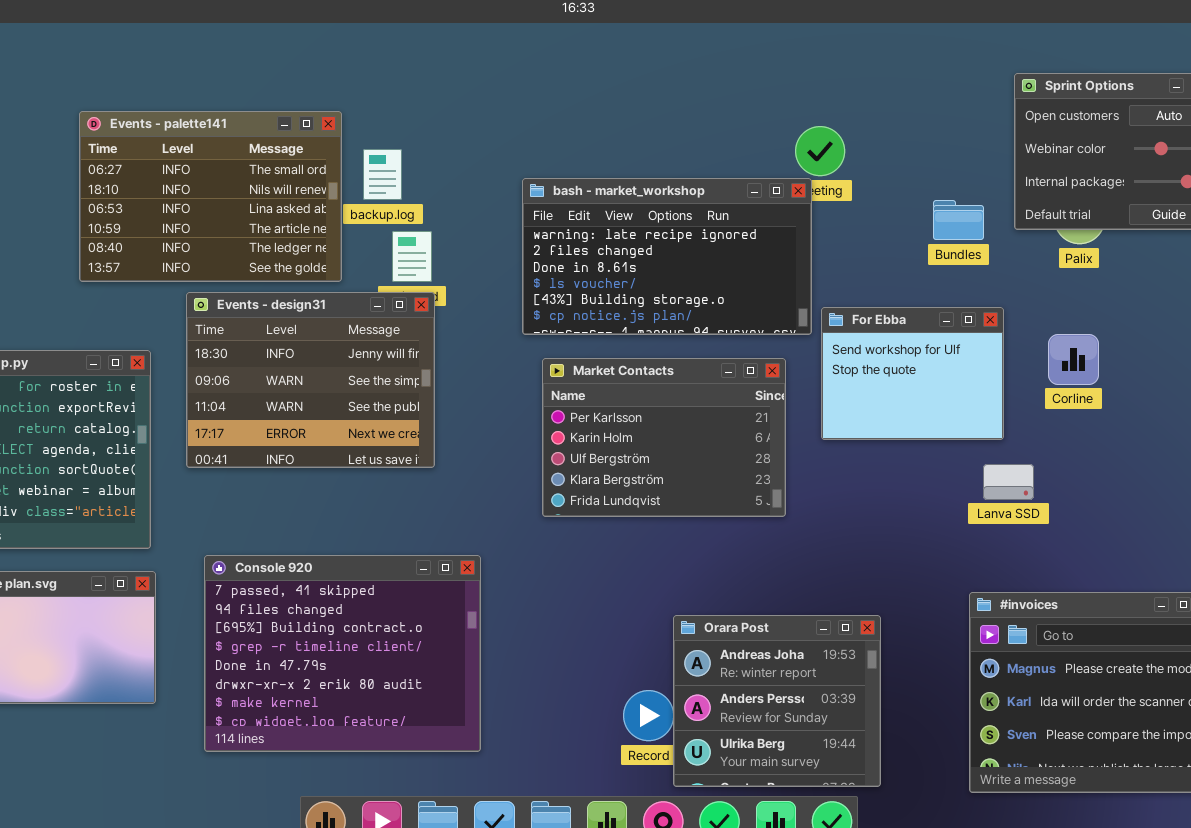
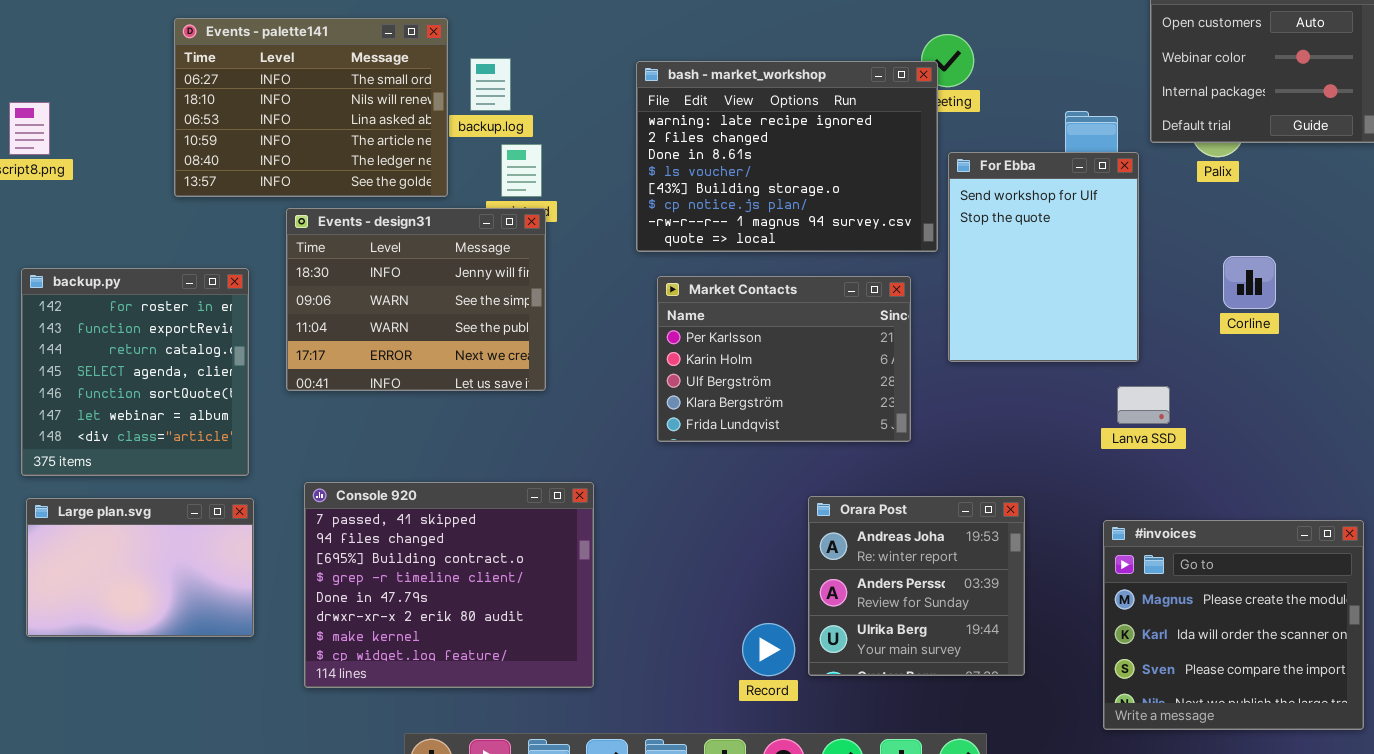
bash - market_workshop: [522,178,812,335] -> [636,61,938,252], resized
For Ebba: [821,307,1004,440] -> [948,152,1139,362], resized
Corline: [1048,334,1099,385] -> [1223,256,1276,309], moved
Orara Post: [673,615,881,787] -> [808,496,1025,676], moved

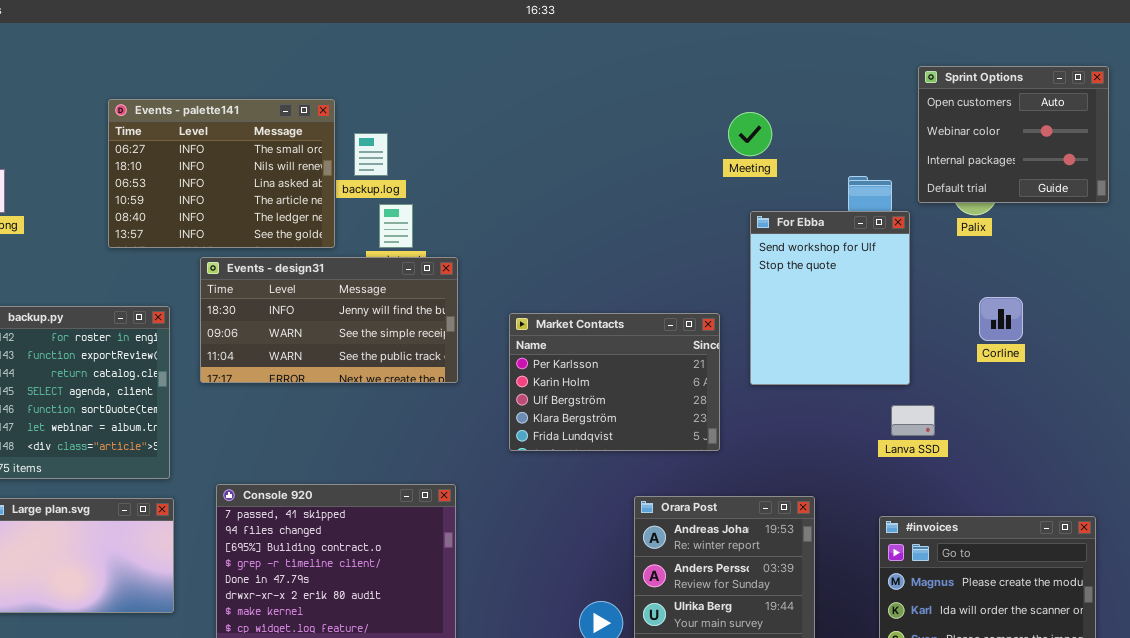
bash - market_workshop: [636,61,938,252] -> none, closed
Events - design31: [286,208,546,391] -> [200,257,458,383], resized

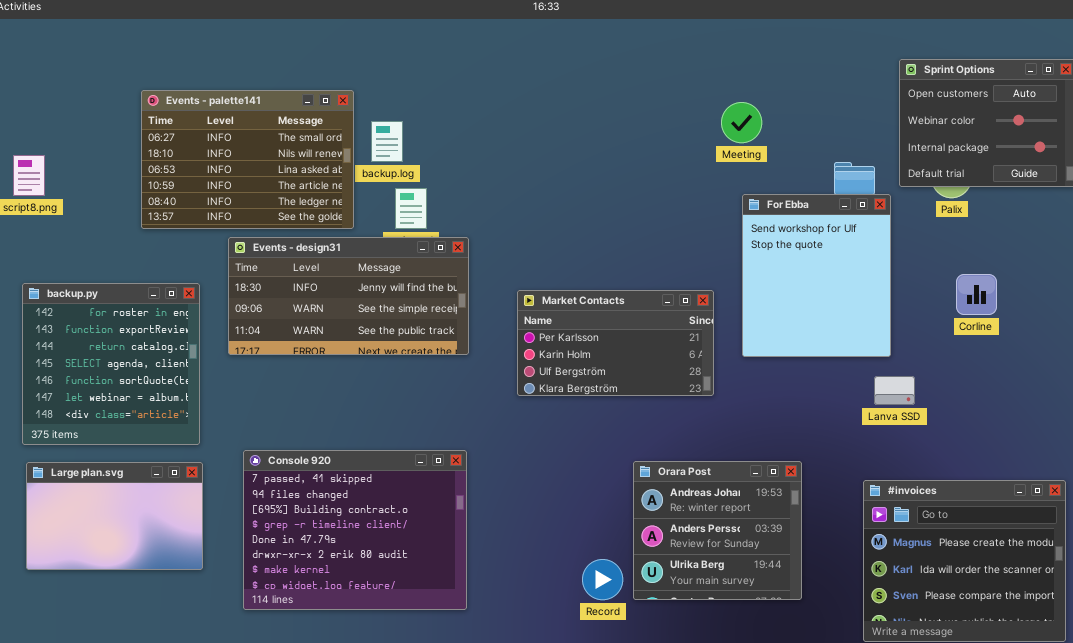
Market Contacts: [509,313,720,451] -> [517,290,714,396], resized

